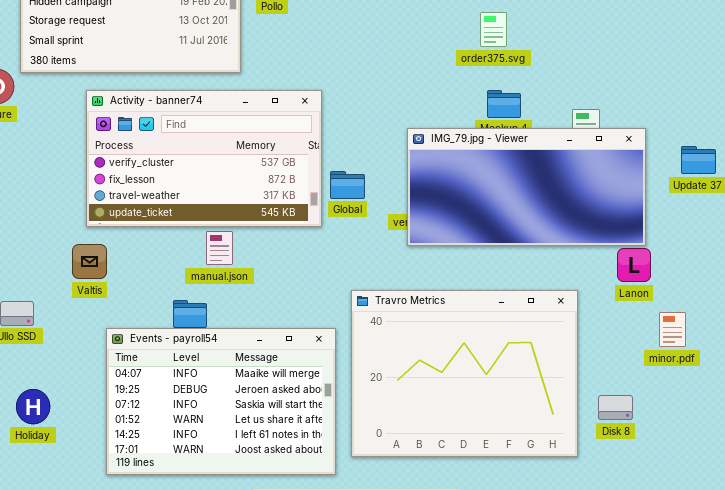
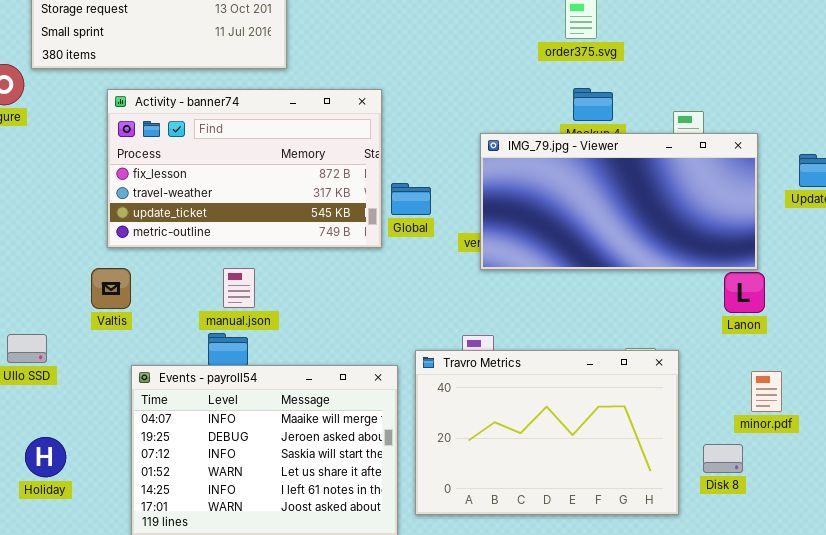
Activity - banner74: [86,90,322,227] -> [107,89,382,248], scrolled down 1 row
manual.json: [206,231,233,265] -> [223,268,255,308], moved
Travro Metrics: [351,290,578,457] -> [415,350,679,515], resized
minor.pdf: [659,312,686,347] -> [751,371,782,412], moved

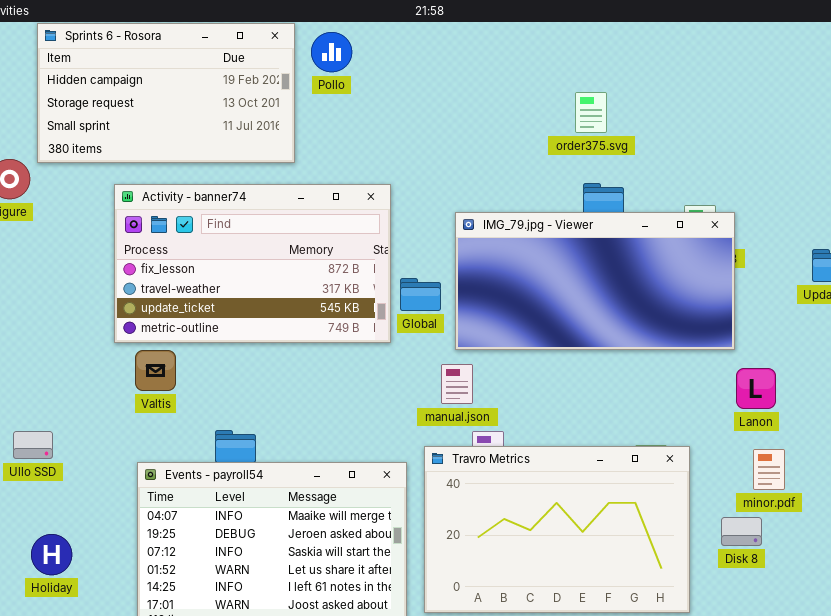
IMG_79.jpg - Viewer: [480,133,758,270] -> [455,212,735,350], moved
manual.json: [223,268,255,308] -> [441,364,473,404], moved
Valtis: [91,268,131,309] -> [135,350,176,391], moved
minor.pdf: [751,371,782,412] -> [753,449,785,490], moved
Disk 8: [703,444,743,473] -> [721,517,762,546], moved

